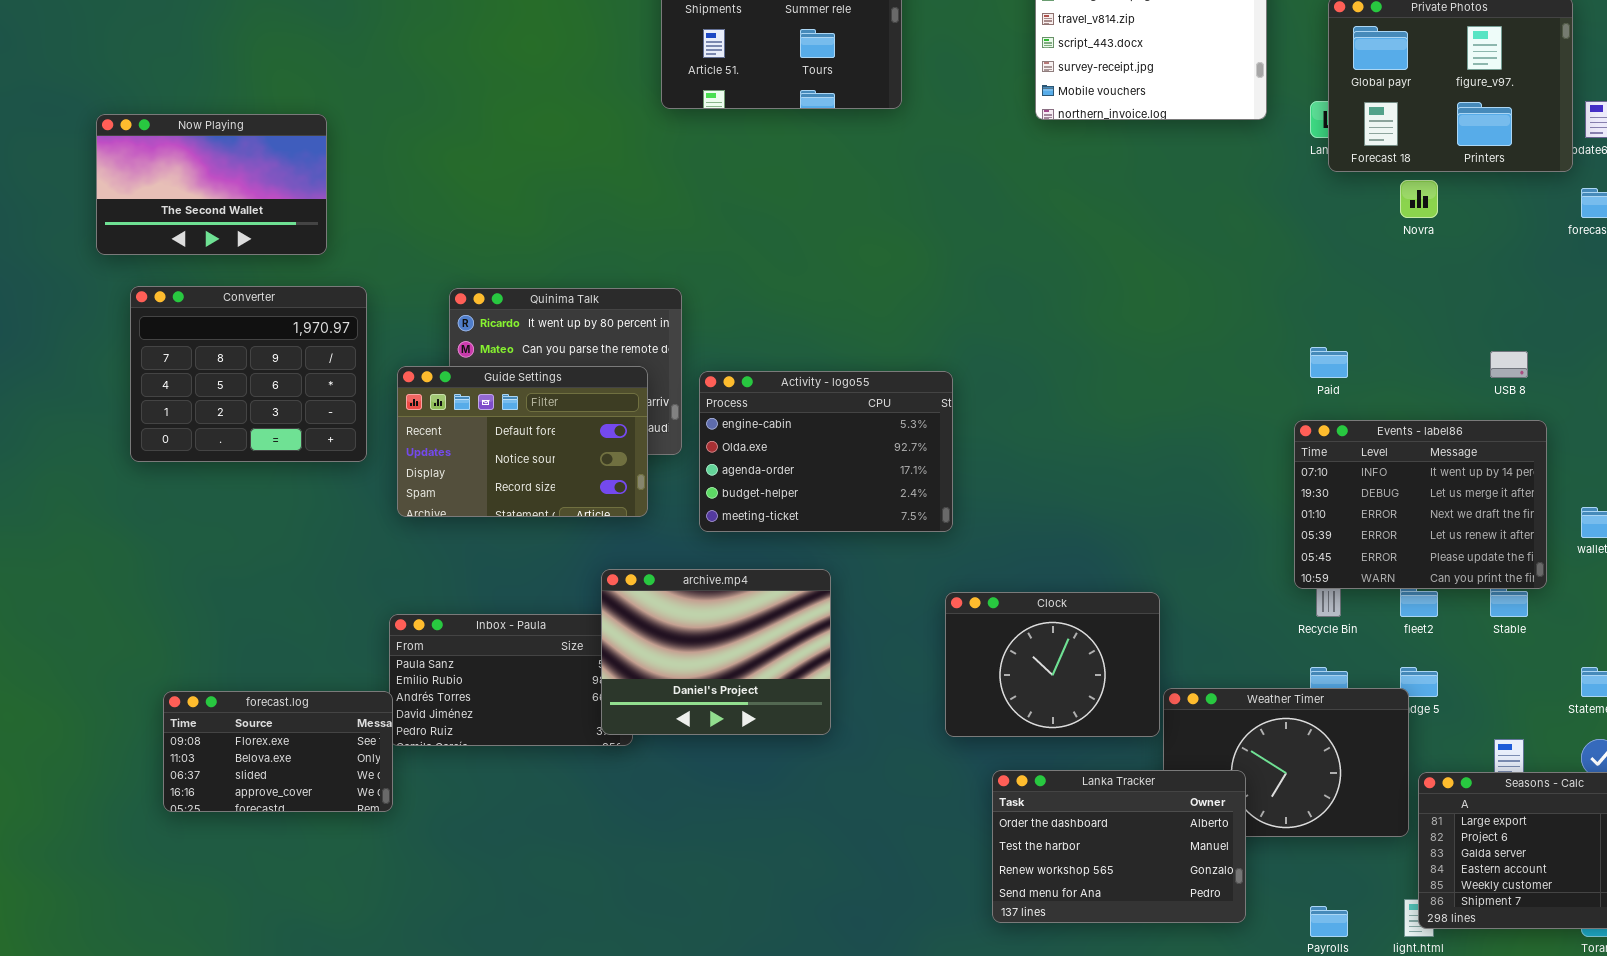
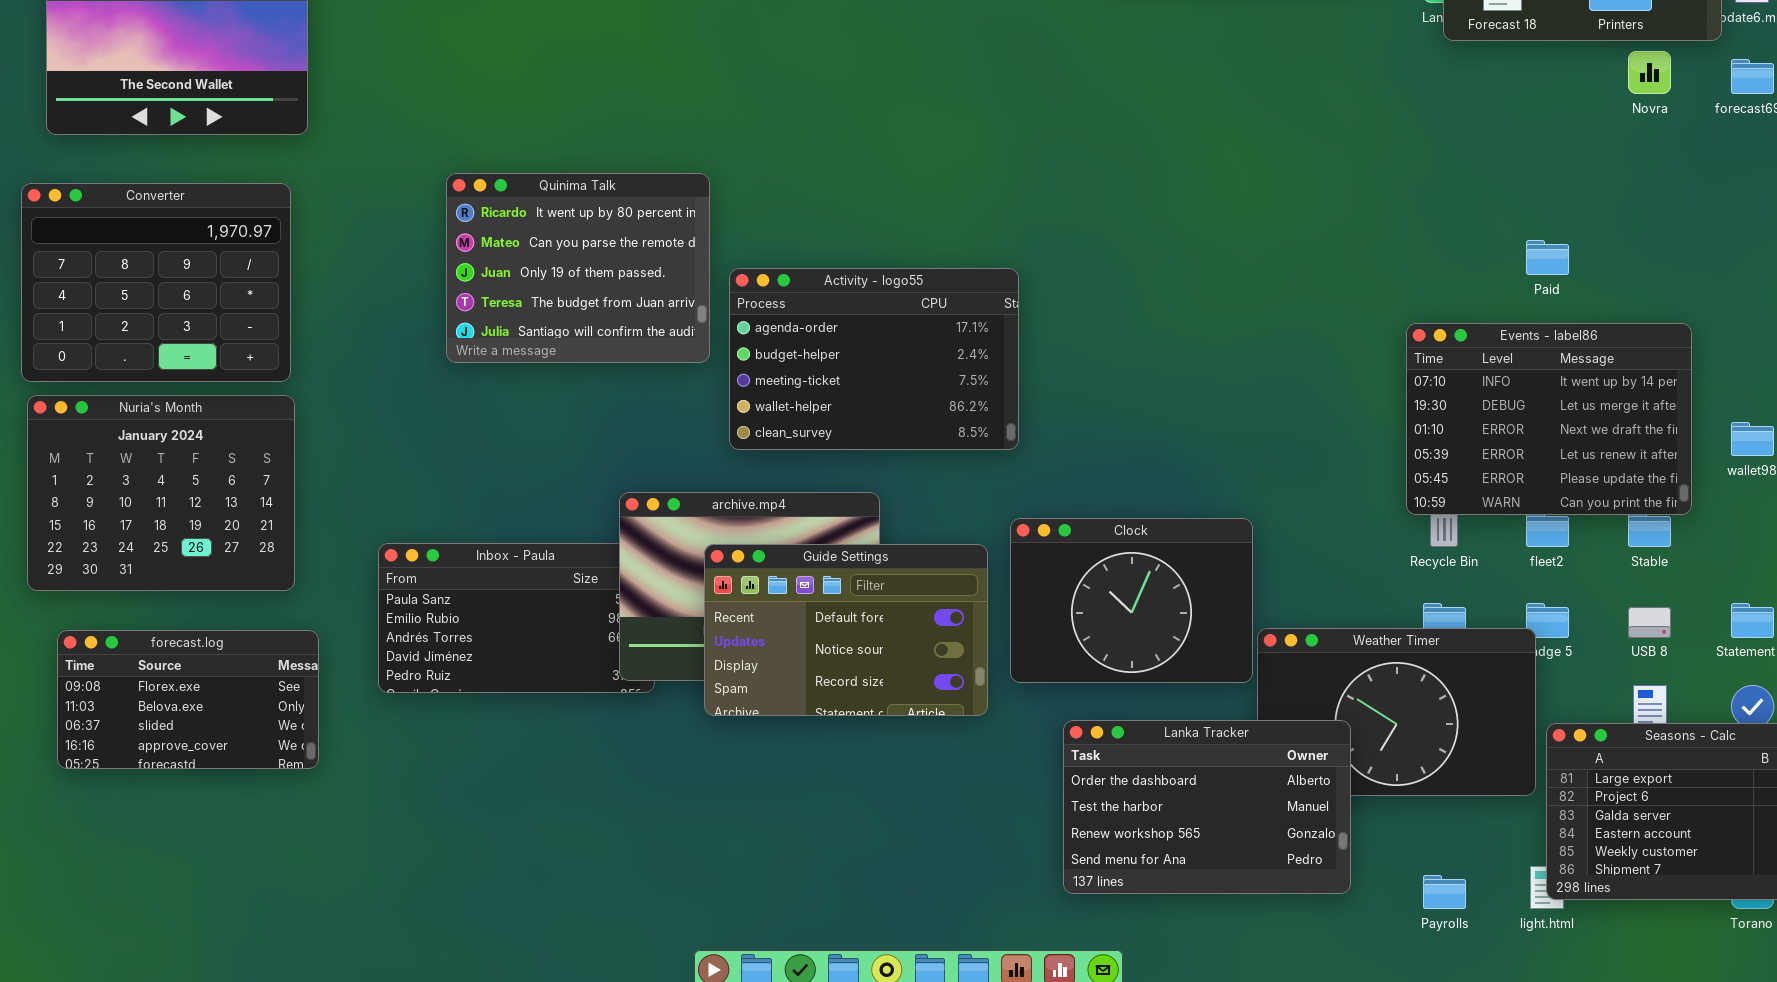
Novra: [1400,180,1438,218] -> [1628,51,1671,94], moved
Converter: [130,286,367,462] -> [21,183,291,382], moved
Paid: [1310,347,1348,378] -> [1526,240,1569,275], moved
USB 8: [1490,351,1528,378] -> [1628,607,1671,638], moved
Guide Settings: [397,366,648,517] -> [704,544,988,716], moved
Activity - logo55: [699,371,953,532] -> [729,268,1019,450], scrolled down 2 rows
Nuria's Month: none -> [27,395,295,591], opened
forecast.log: [163,691,393,812] -> [57,630,319,769], moved

